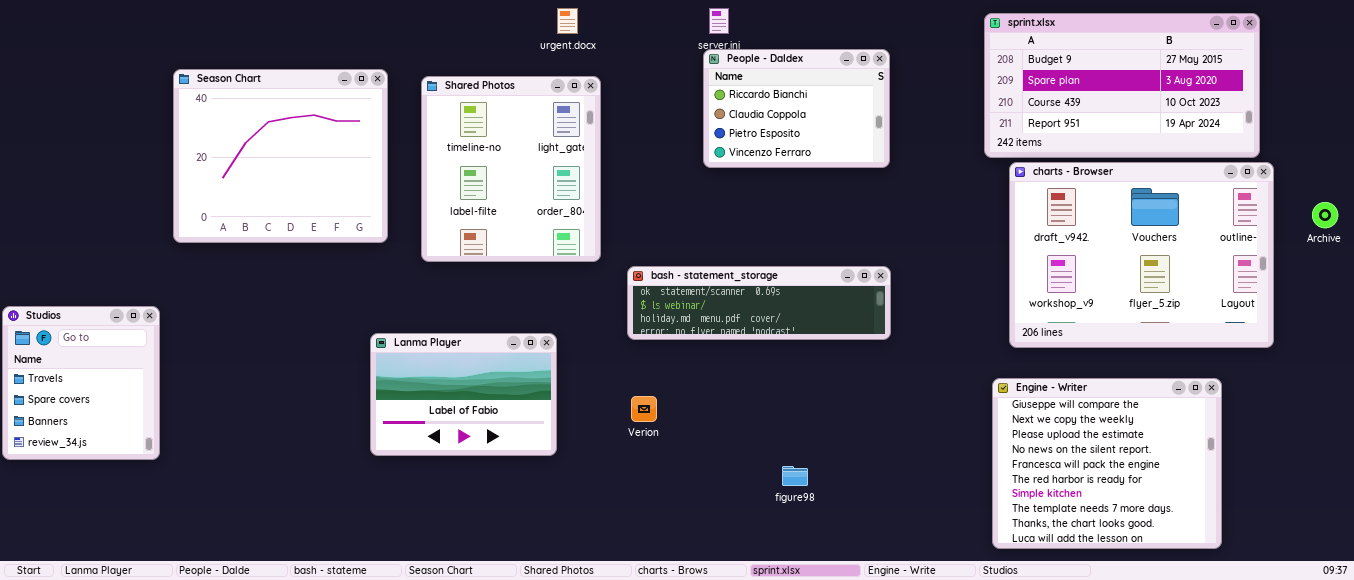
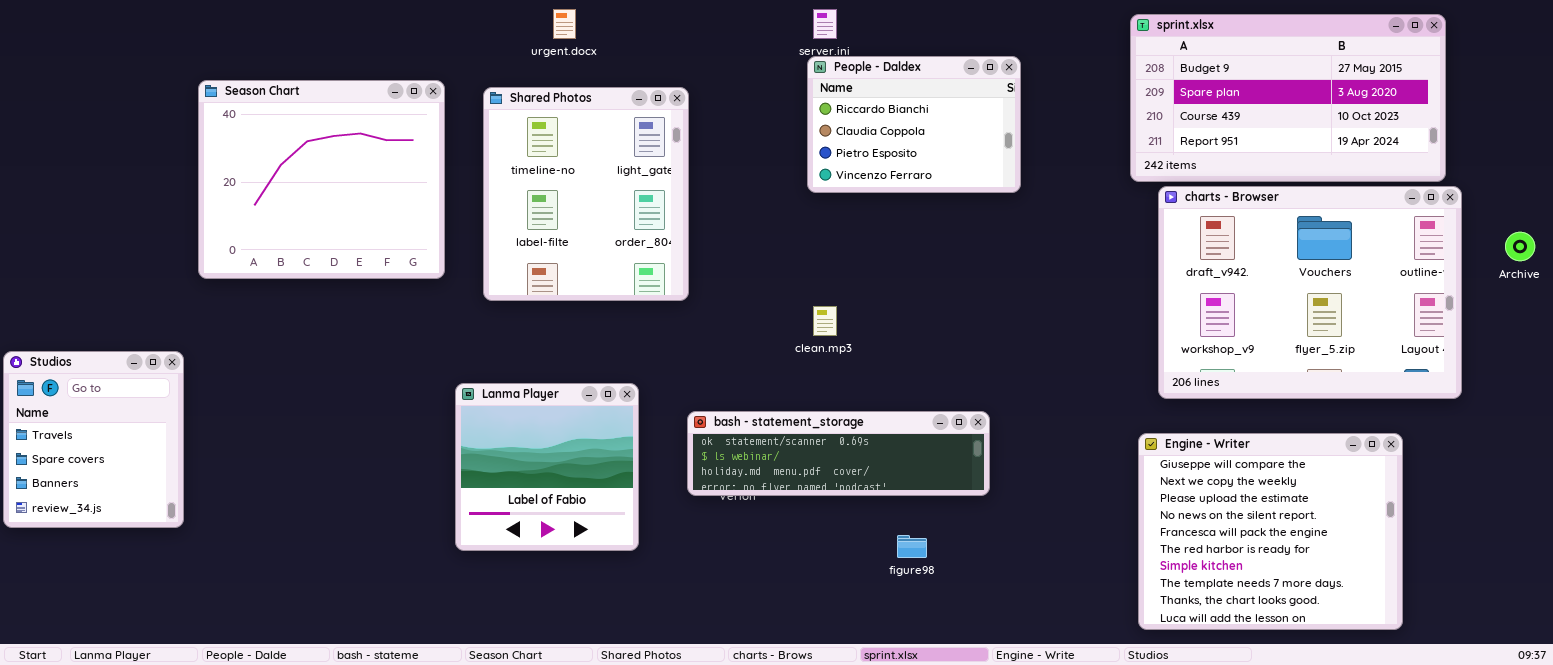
urgent.docx: [557,8,578,34] -> [553,9,576,39], moved
bash - statement_storage: [627,266,891,340] -> [687,411,990,496], moved
Lanma Player: [370,333,557,456] -> [455,383,639,551], resized

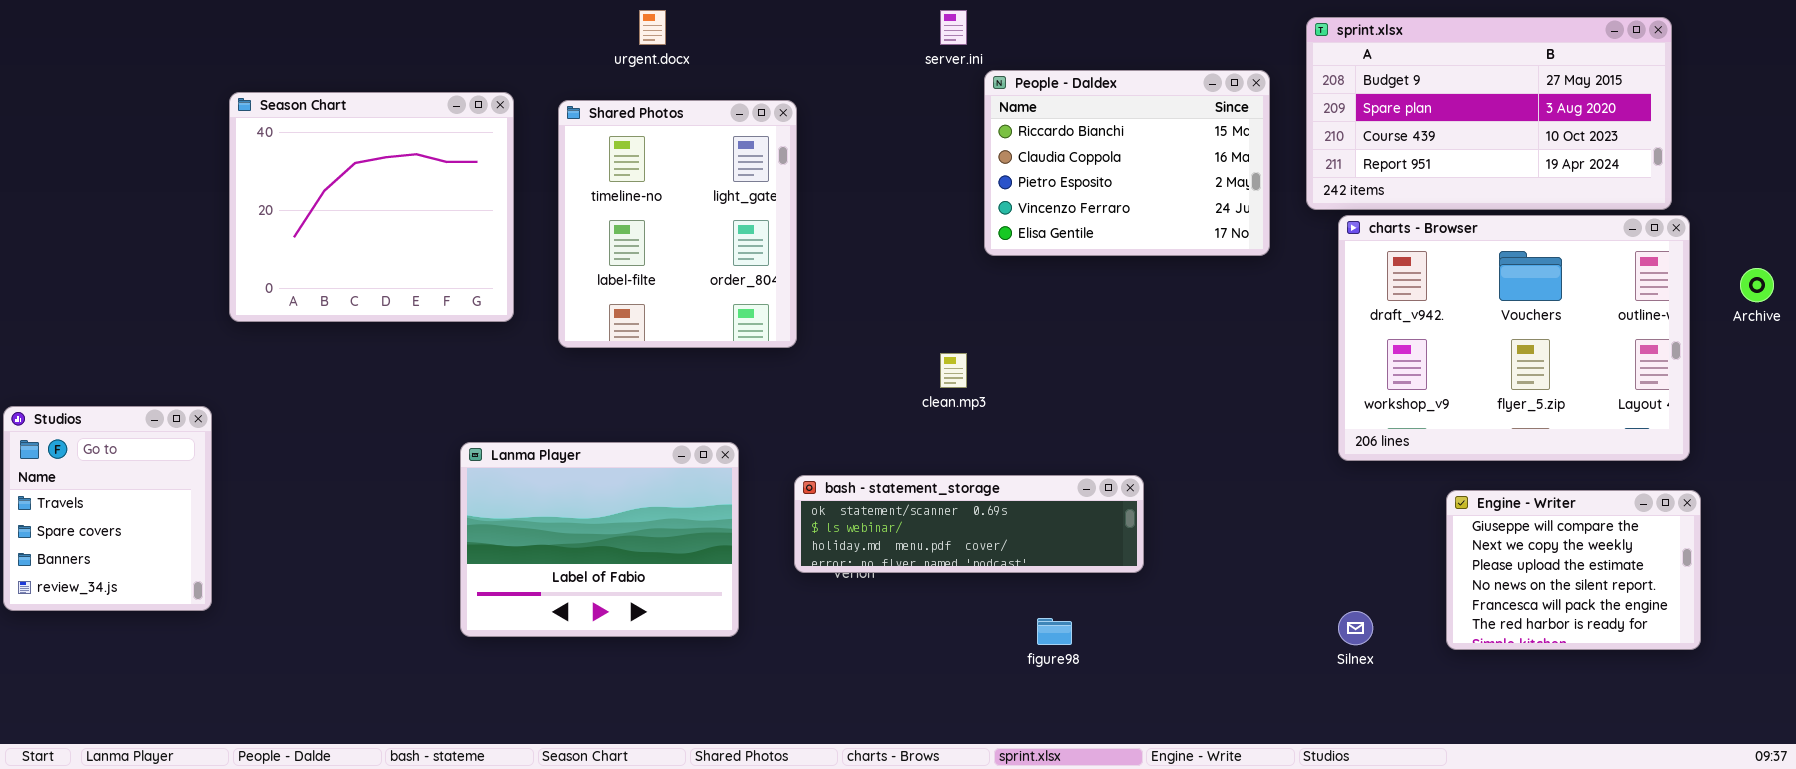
People - Daldex: [807,56,1021,193] -> [984,70,1270,256], moved, resized
Lanma Player: [455,383,639,551] -> [460,442,739,637], resized
Engine - Writer: [1138,433,1403,630] -> [1446,490,1701,650], moved, resized

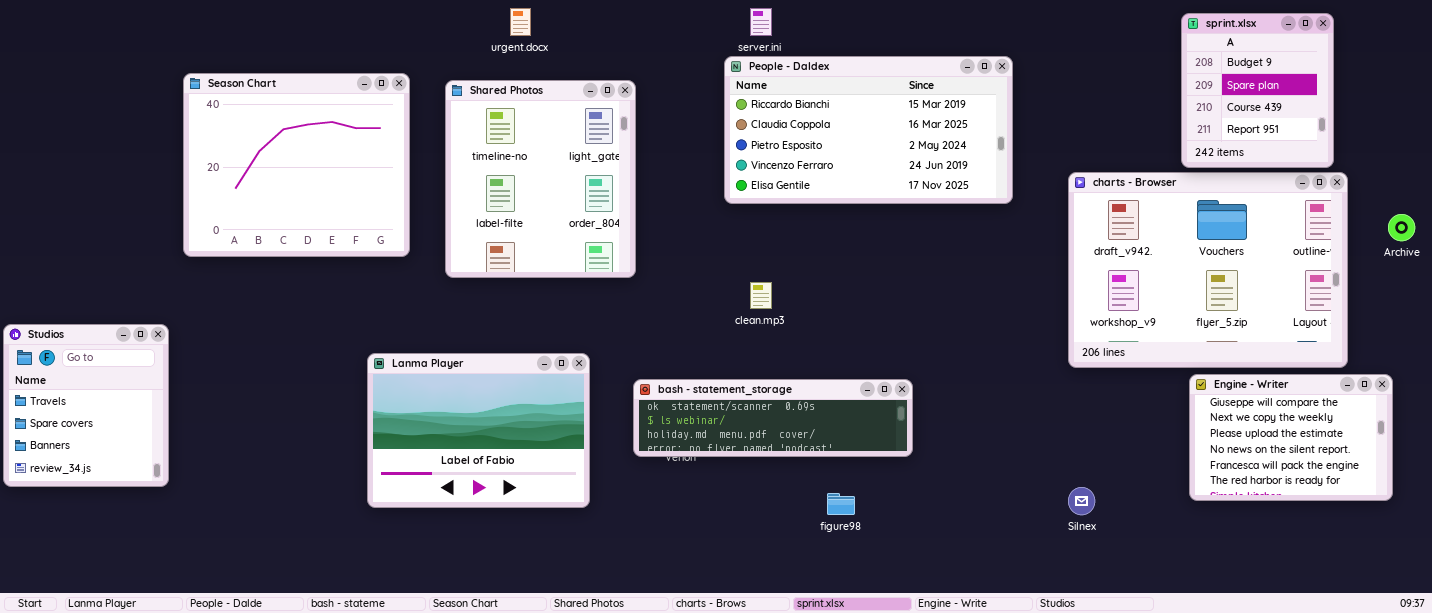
sprint.xlsx: [1306,17,1672,210] -> [1181,13,1334,168], resized
People - Daldex: [984,70,1270,256] -> [724,56,1013,204], resized
Engine - Writer: [1446,490,1701,650] -> [1189,374,1393,501], moved

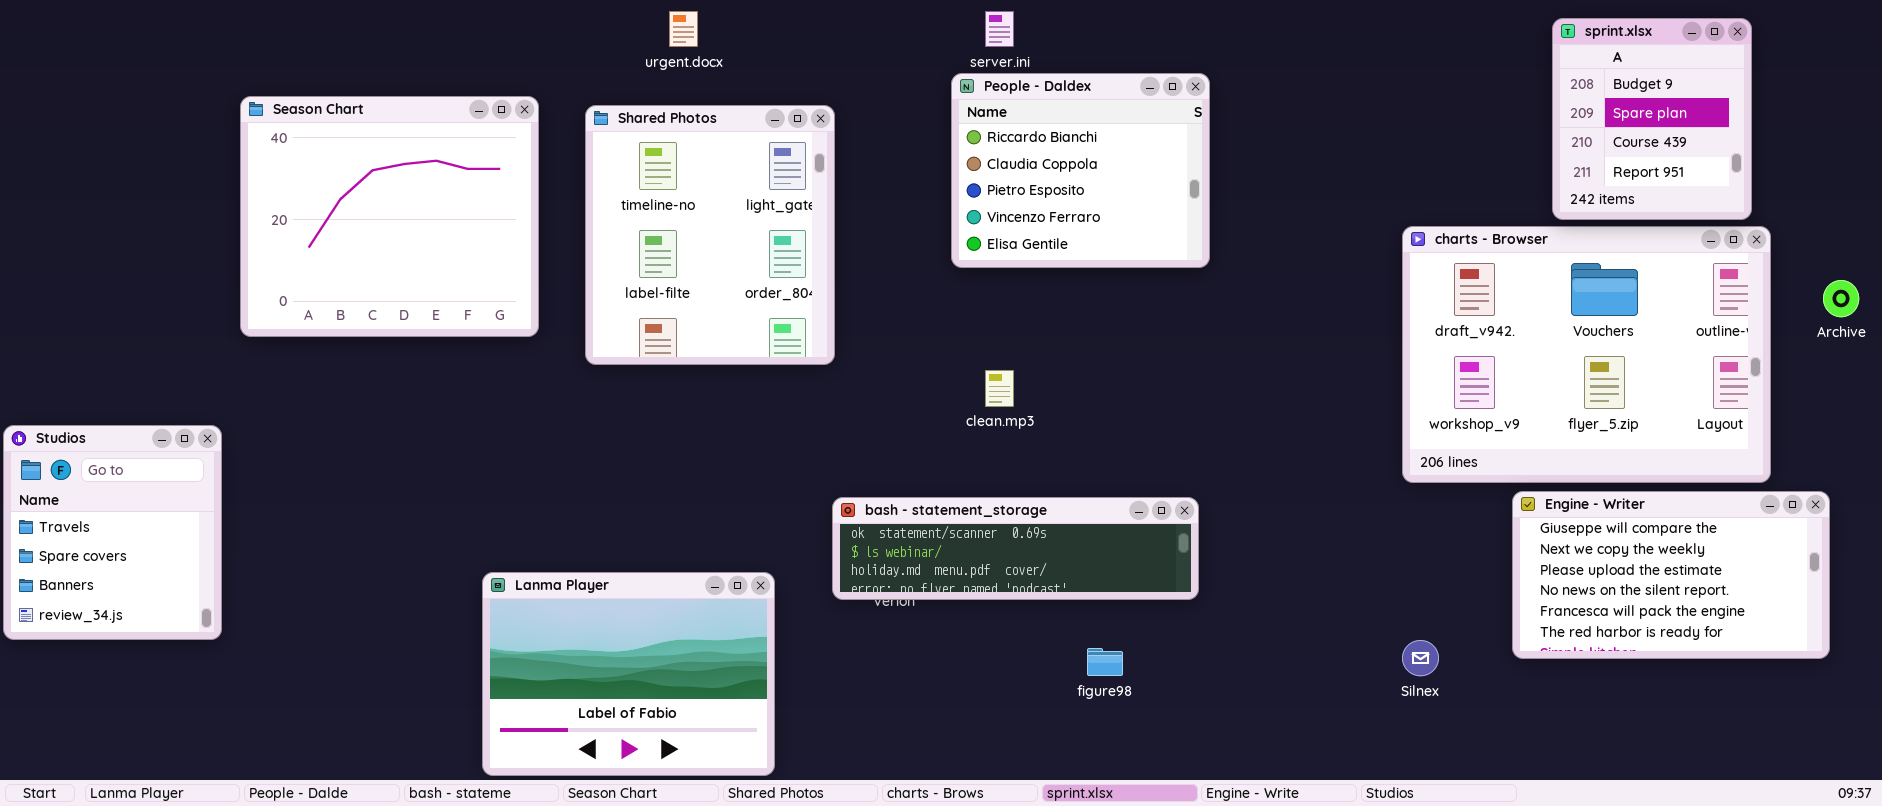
People - Daldex: [724,56,1013,204] -> [951,73,1210,268], resized
Lanma Player: [367,353,590,508] -> [482,572,775,776], moved
Engine - Writer: [1189,374,1393,501] -> [1512,491,1830,659], resized

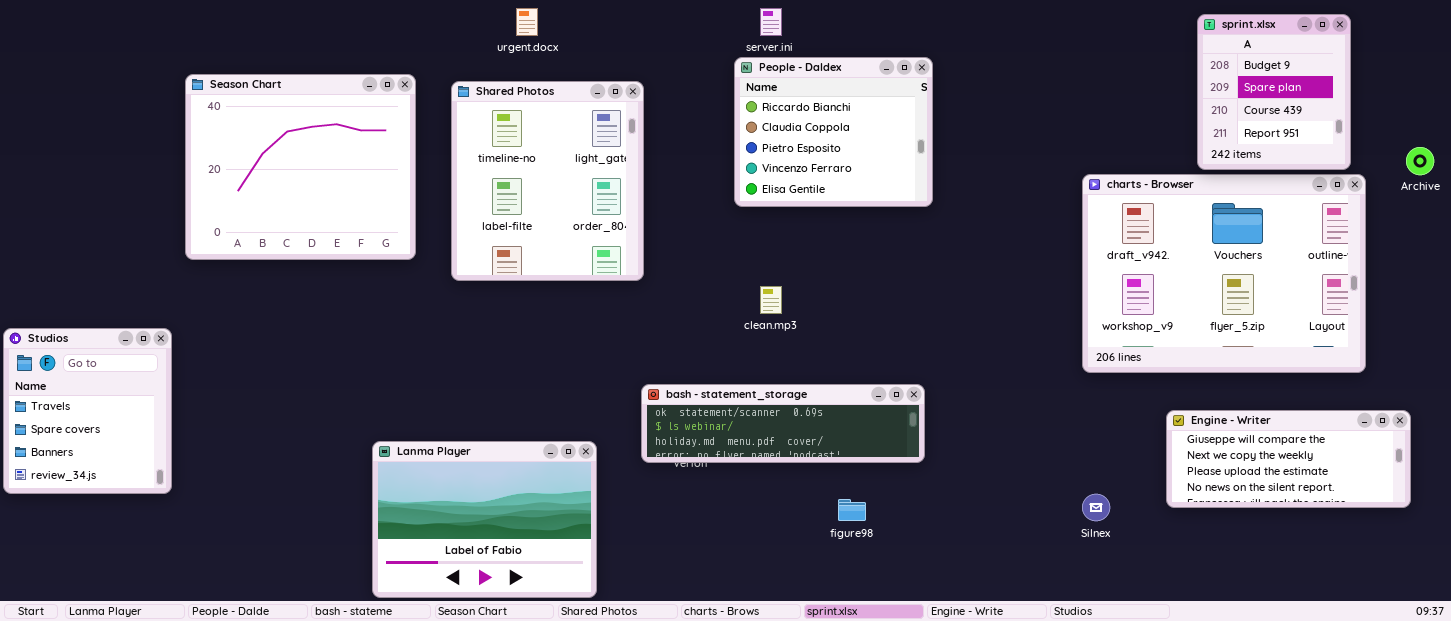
Archive: [1823,280,1859,317] -> [1406,147,1434,175], moved
Engine - Writer: [1512,491,1830,659] -> [1166,410,1411,508], resized

